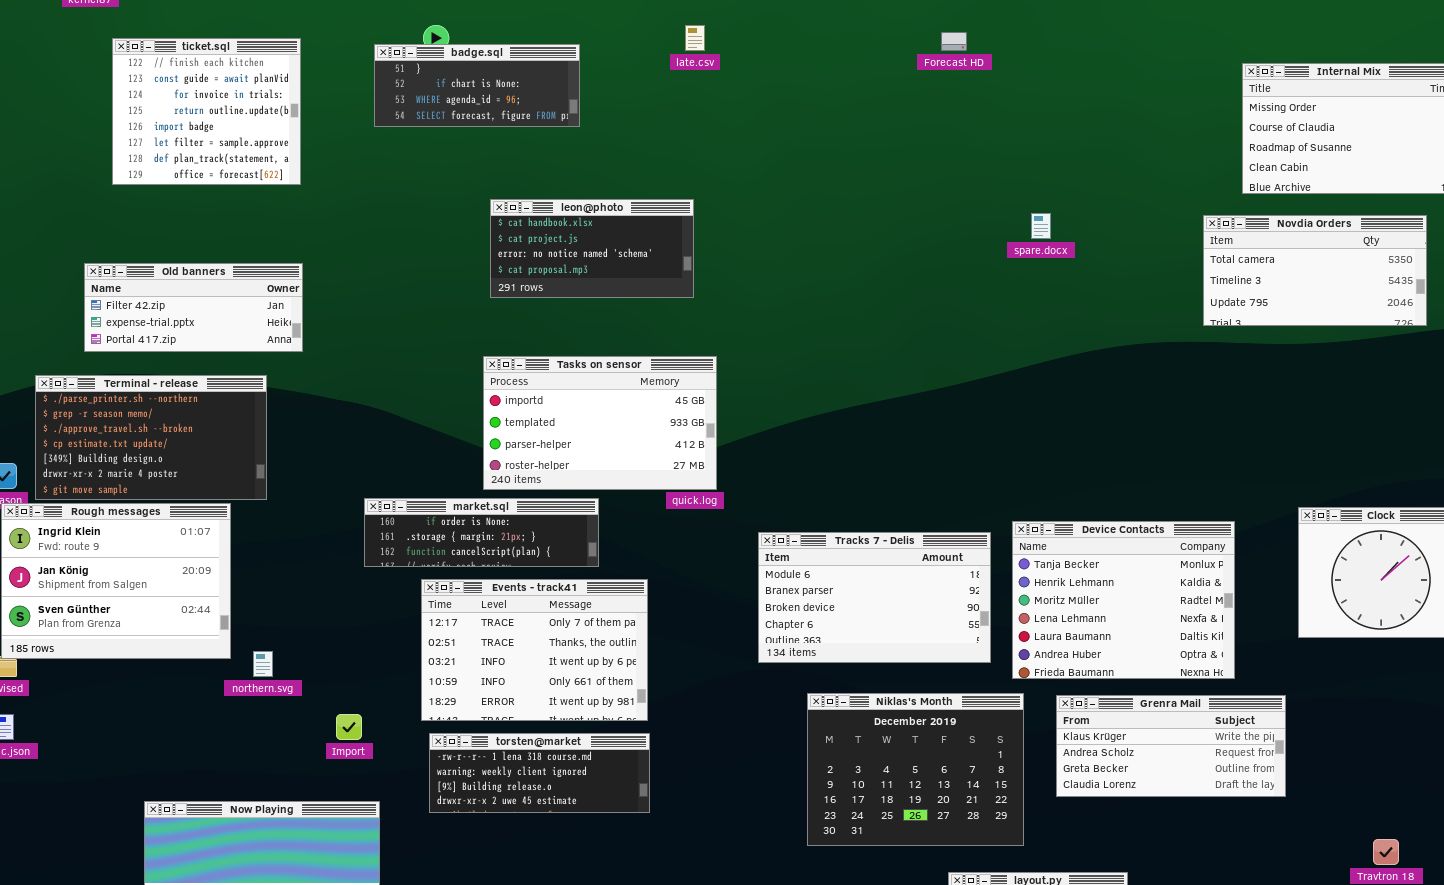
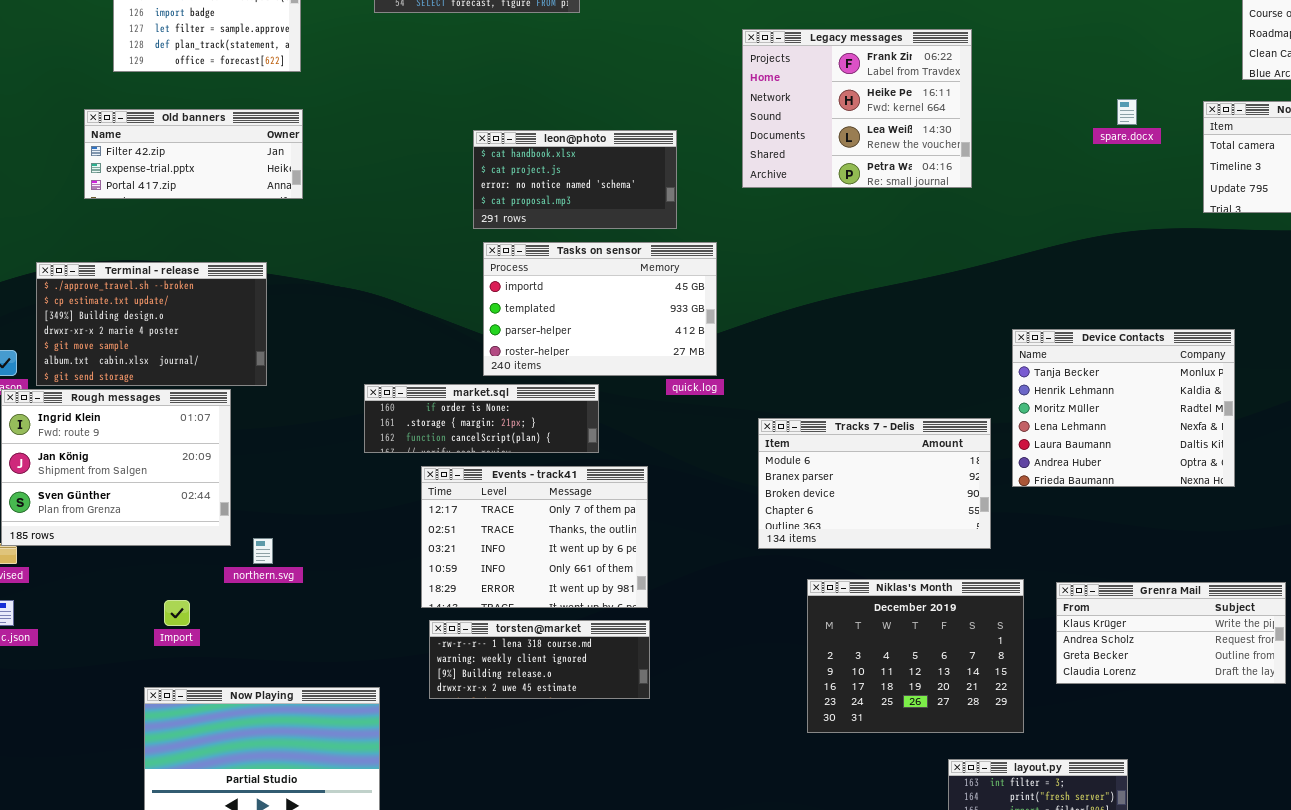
Legacy messages: none -> [742,29,972,188], opened
leon@photo: [490,199,694,298] -> [473,130,677,229], moved
spare.docx: [1031,213,1051,239] -> [1117,99,1137,125], moved
Old banners: [84,263,303,352] -> [84,109,303,199], moved
Terminal - release: [35,375,267,500] -> [36,262,267,386], scrolled down 2 rows
Device Contacts: [1012,521,1235,679] -> [1012,329,1235,487], moved
Import: [336,714,362,740] -> [164,600,190,626], moved

